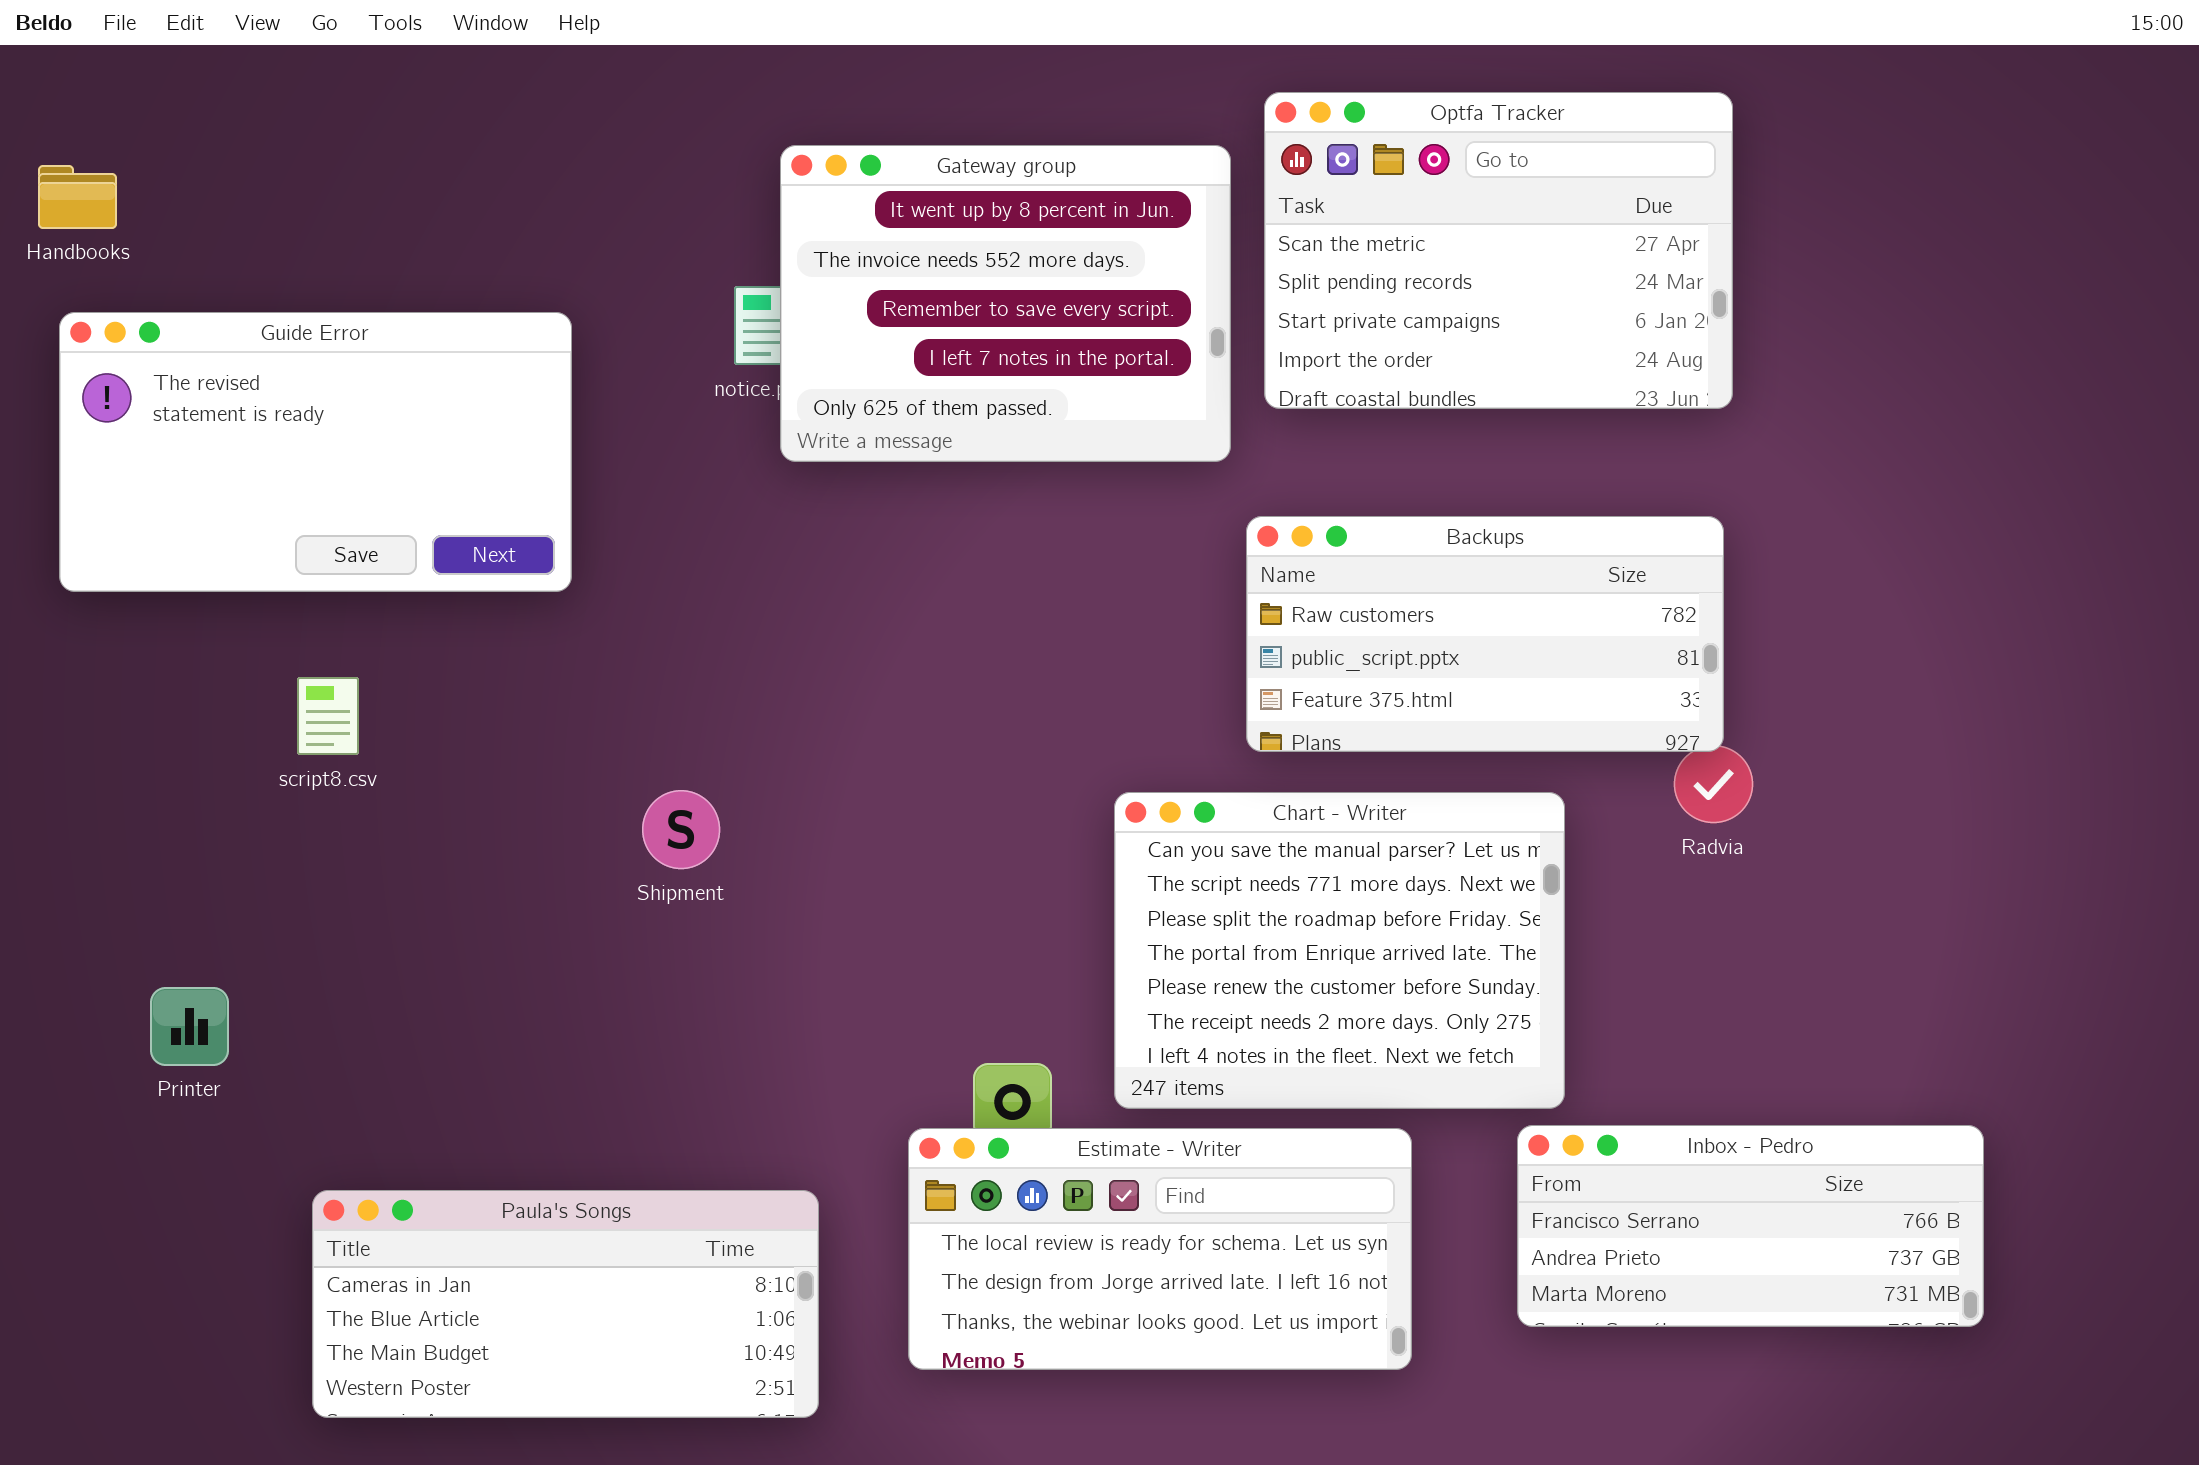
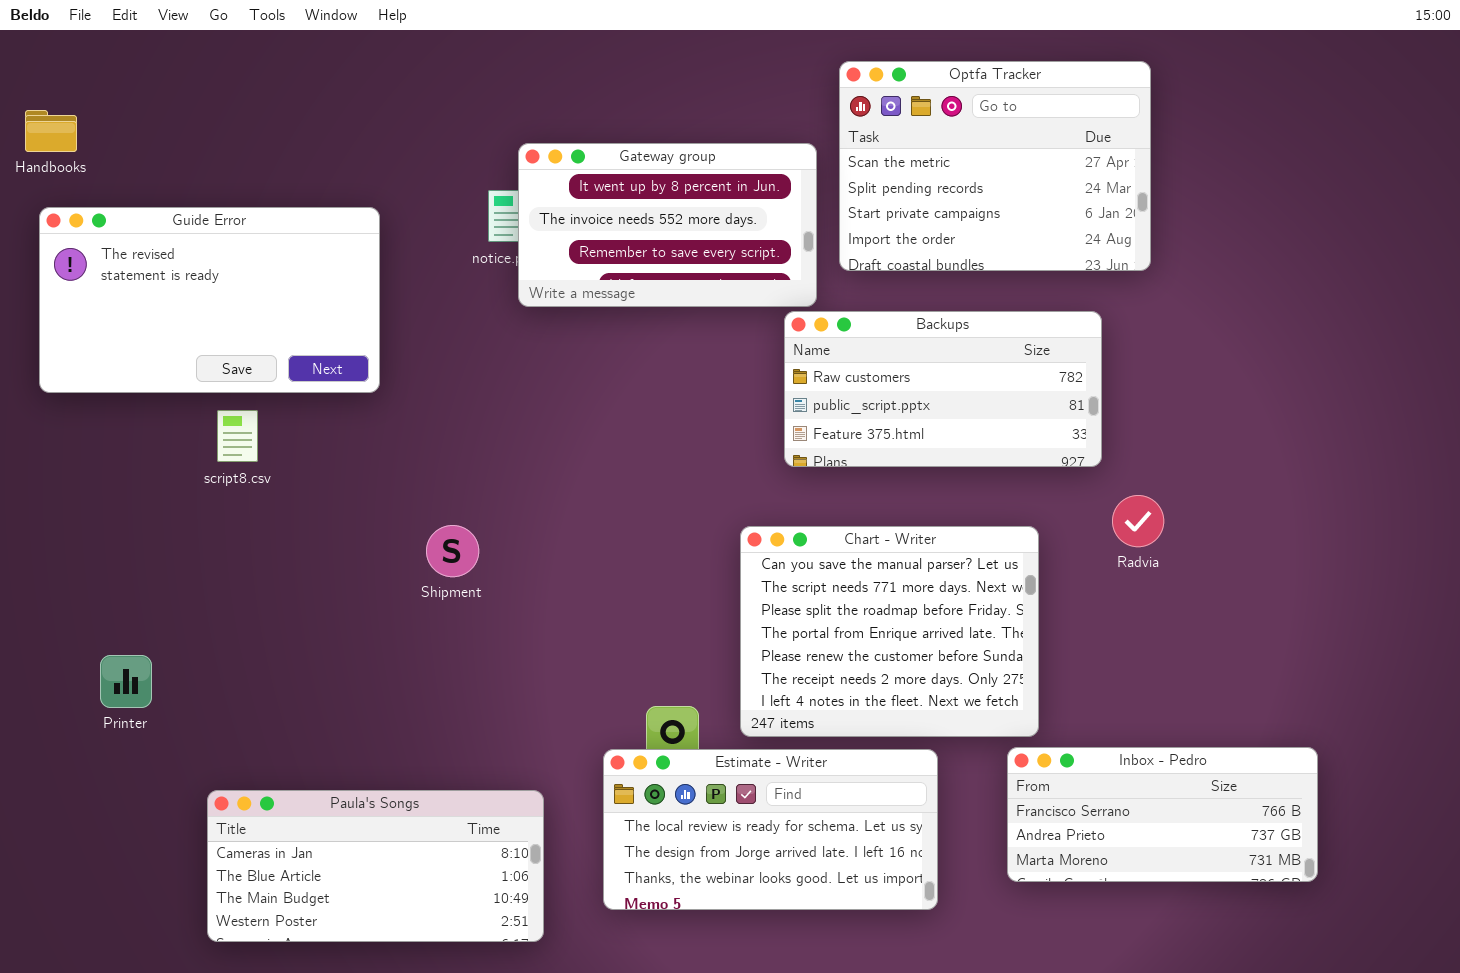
Gateway group: [780,145,1231,462] -> [518,143,817,307], resized
Backups: [1246,516,1724,752] -> [784,311,1102,467], moved
script8.csv: [297,677,359,755] -> [217,410,258,462], moved

